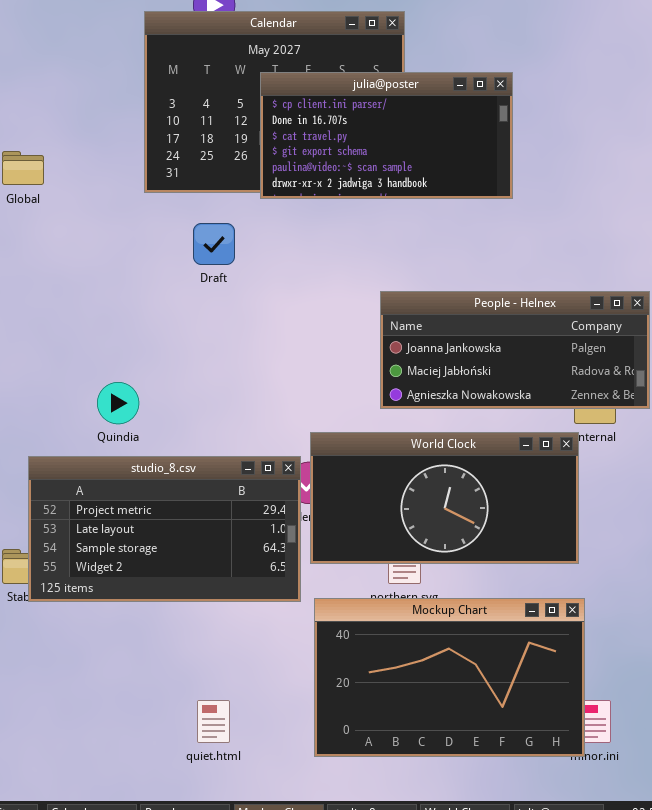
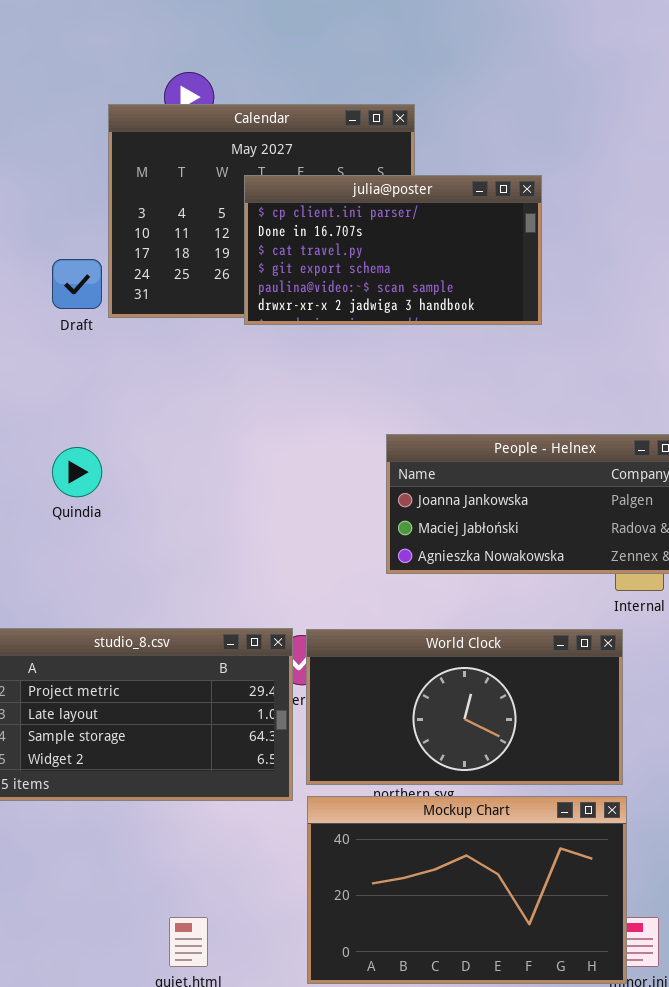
Draft: [193,223,235,265] -> [52,259,102,309], moved
Quindia: [97,382,139,424] -> [52,447,102,497], moved
World Clock: [310,432,579,564] -> [306,629,623,785], moved

